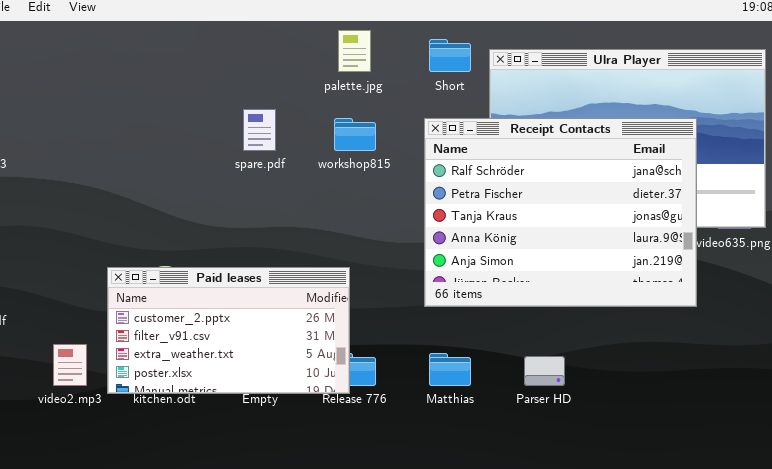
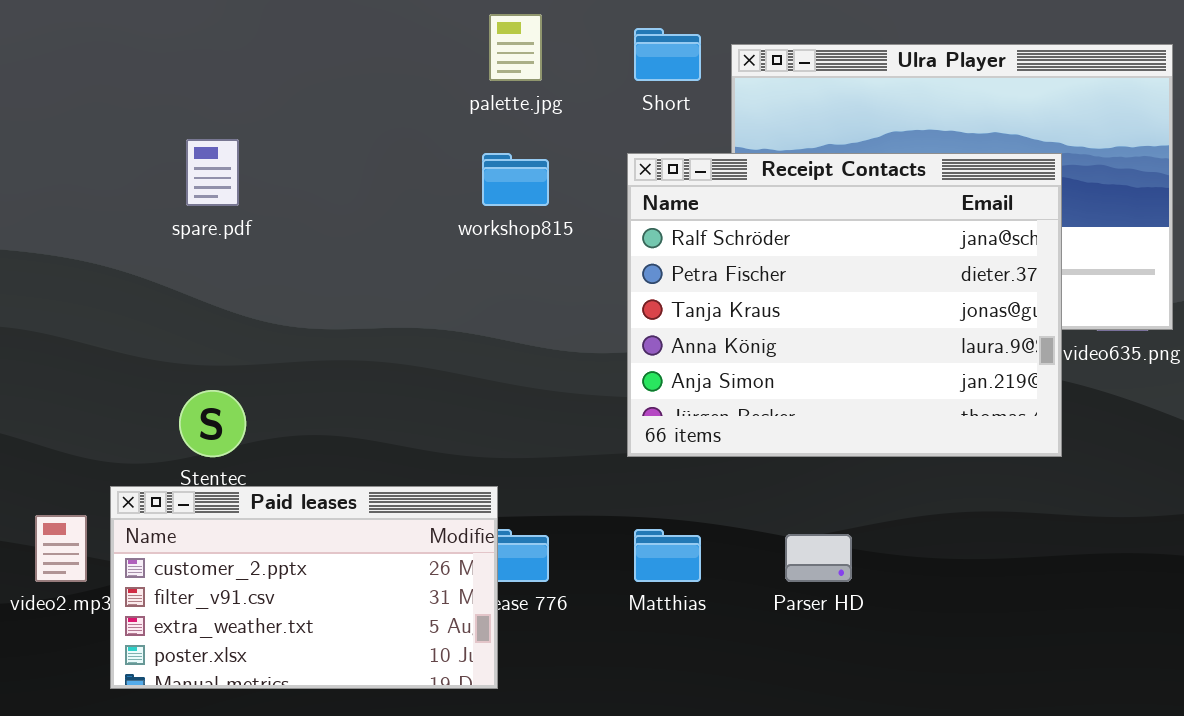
spare.pdf: [243,109,276,151] -> [186,139,239,206], moved
Paid leases: [107,267,350,394] -> [110,486,498,689], moved

